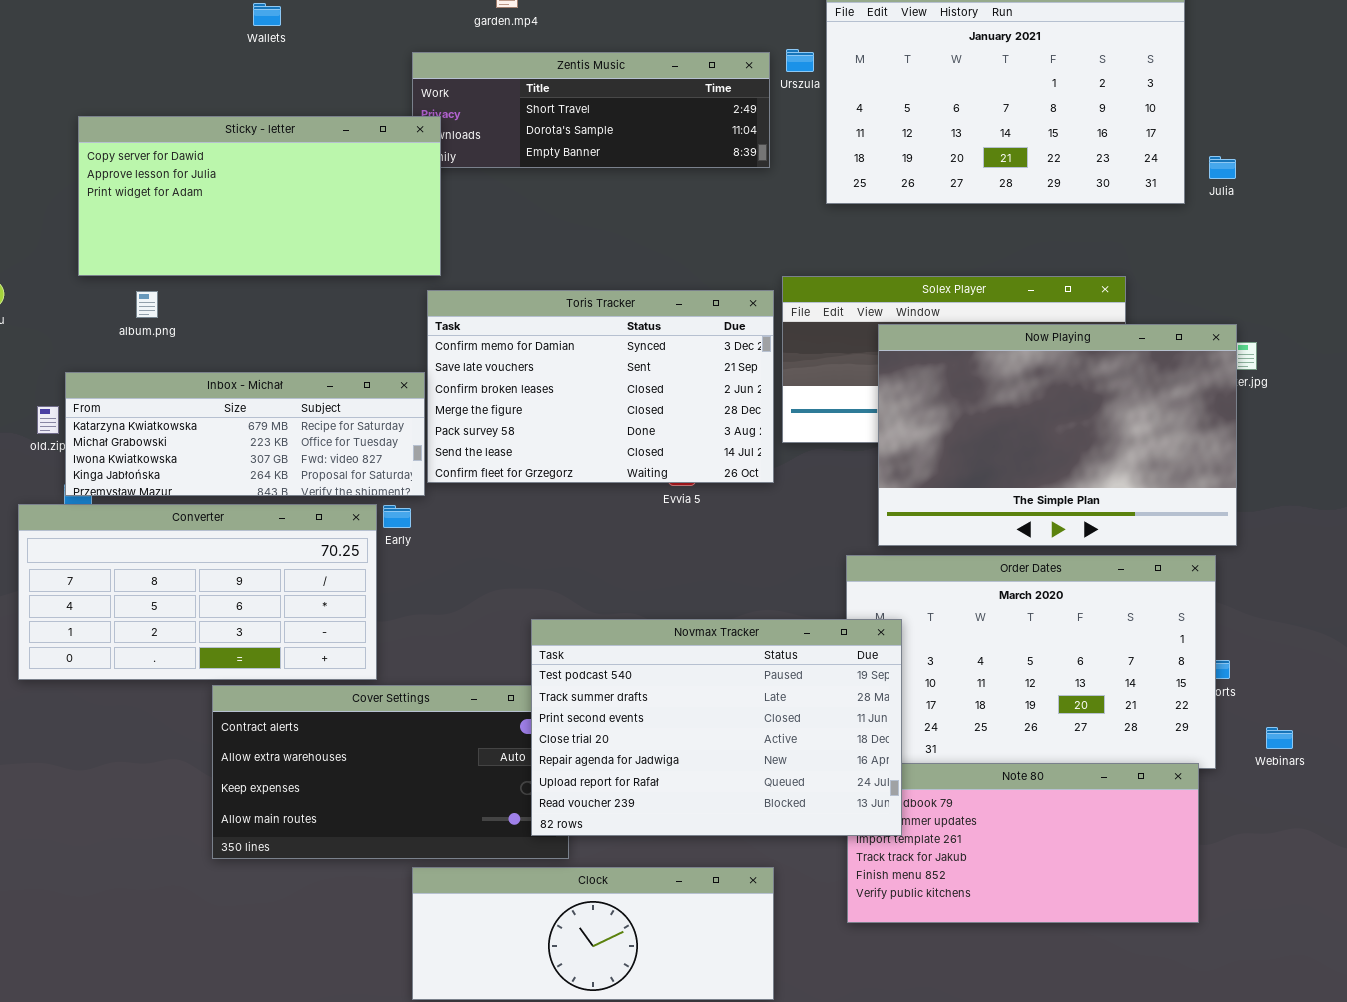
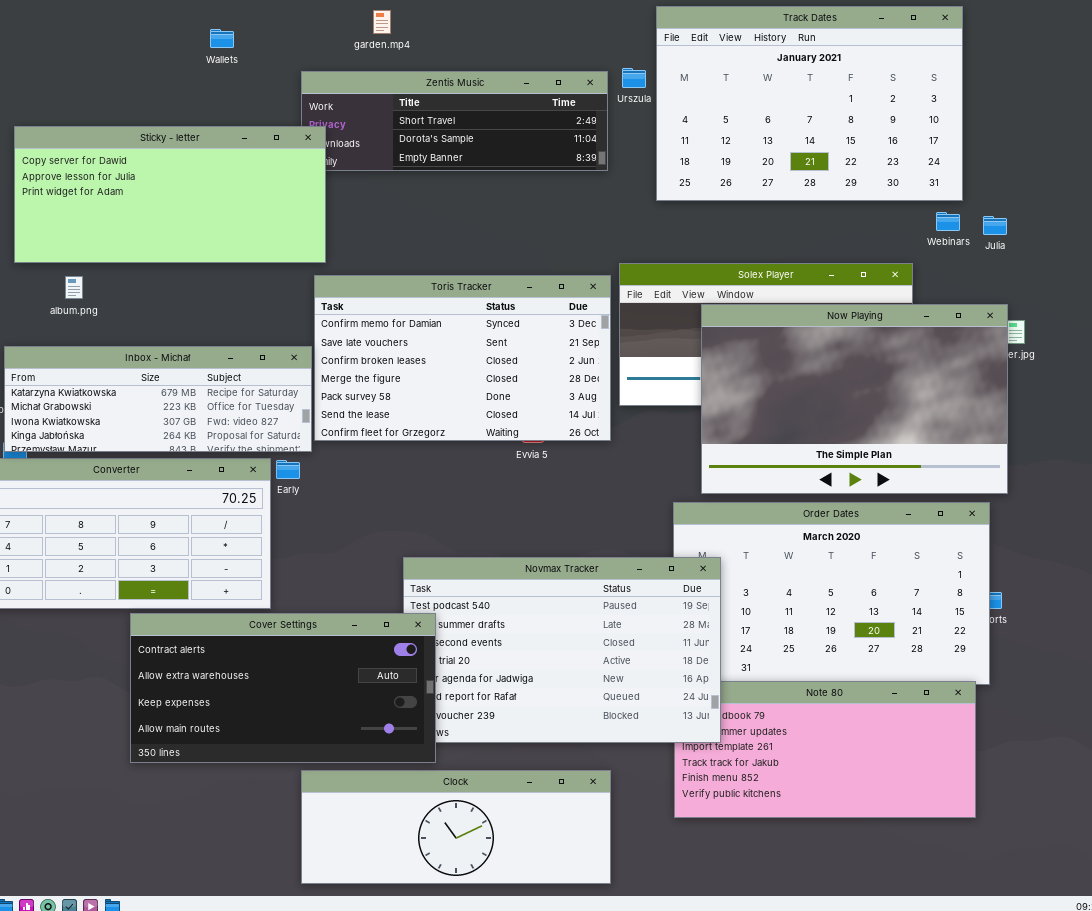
Wallets: [253,3,281,26] -> [210,29,234,48], moved
Julia: [1209,156,1236,179] -> [983,216,1007,235], moved
Cover Settings: [212,685,569,859] -> [130,613,436,763], raised
Webinars: [1266,727,1293,749] -> [936,212,960,231], moved

